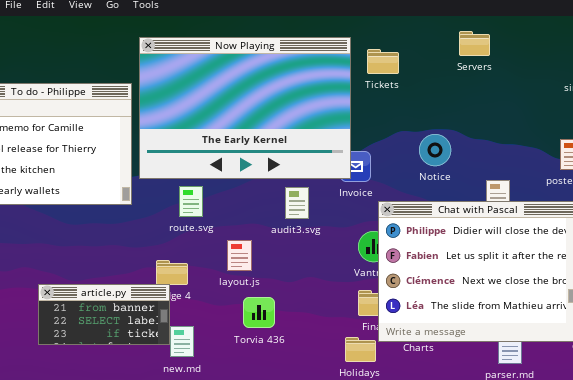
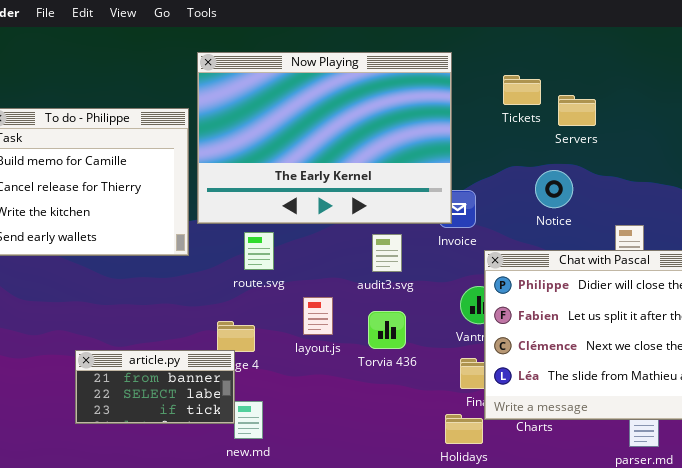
Servers: [459,31,490,56] -> [558,95,596,126], moved
Tickets: [367,49,399,74] -> [503,75,541,105], moved
Torvia 436: [243,297,275,328] -> [368,311,406,349], moved

